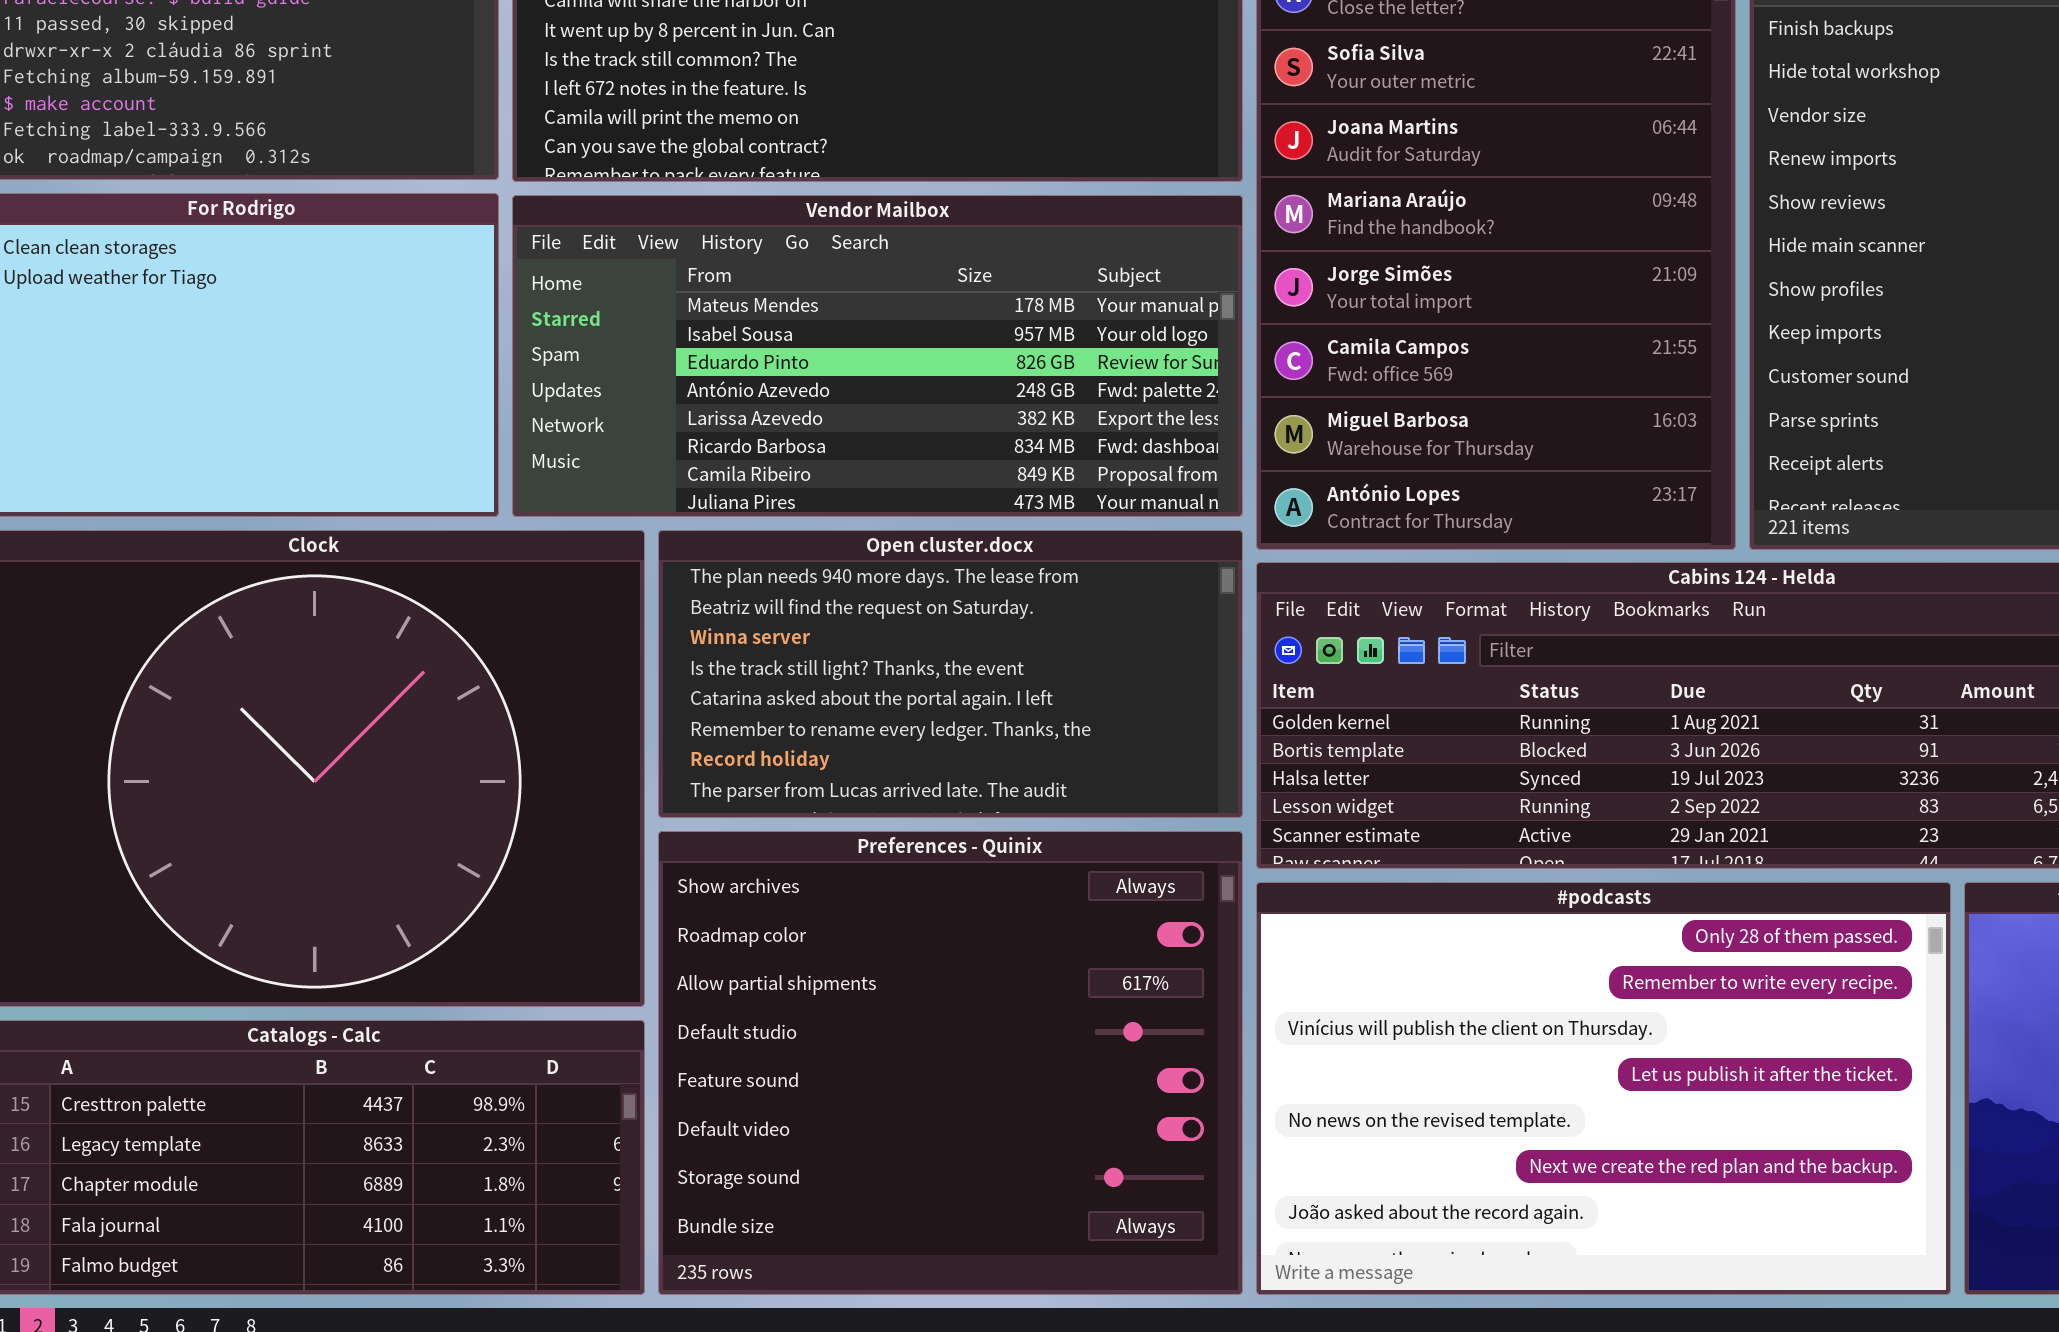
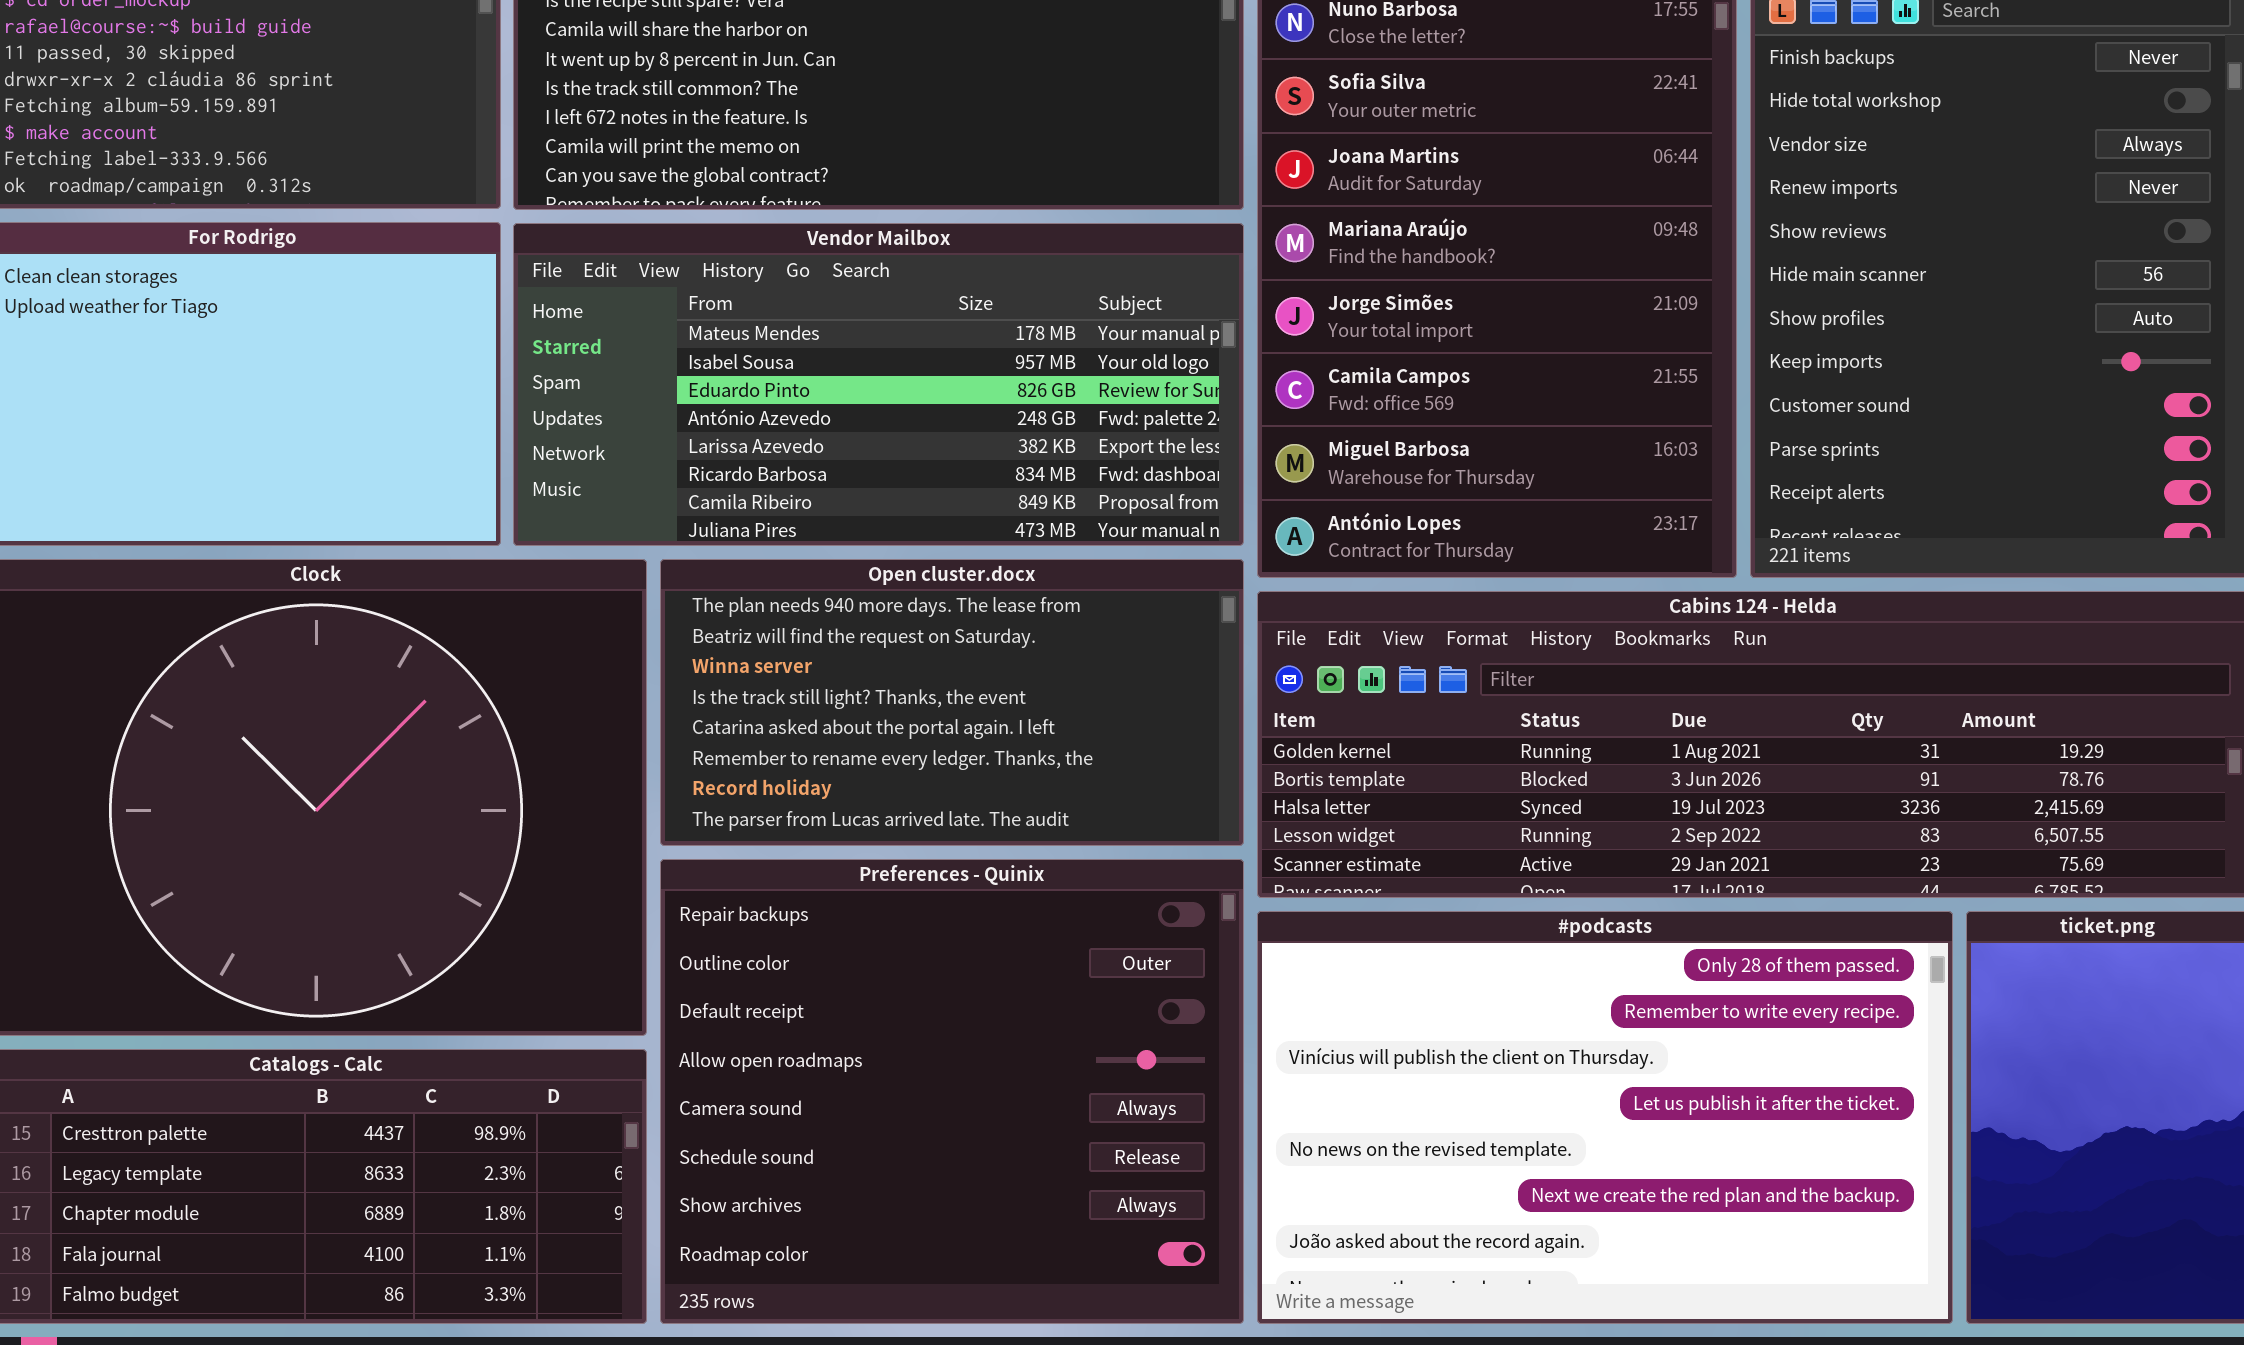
Preferences - Quinix: [658,831,1243,1295] -> [660,859,1244,1324], scrolled up 6 rows

